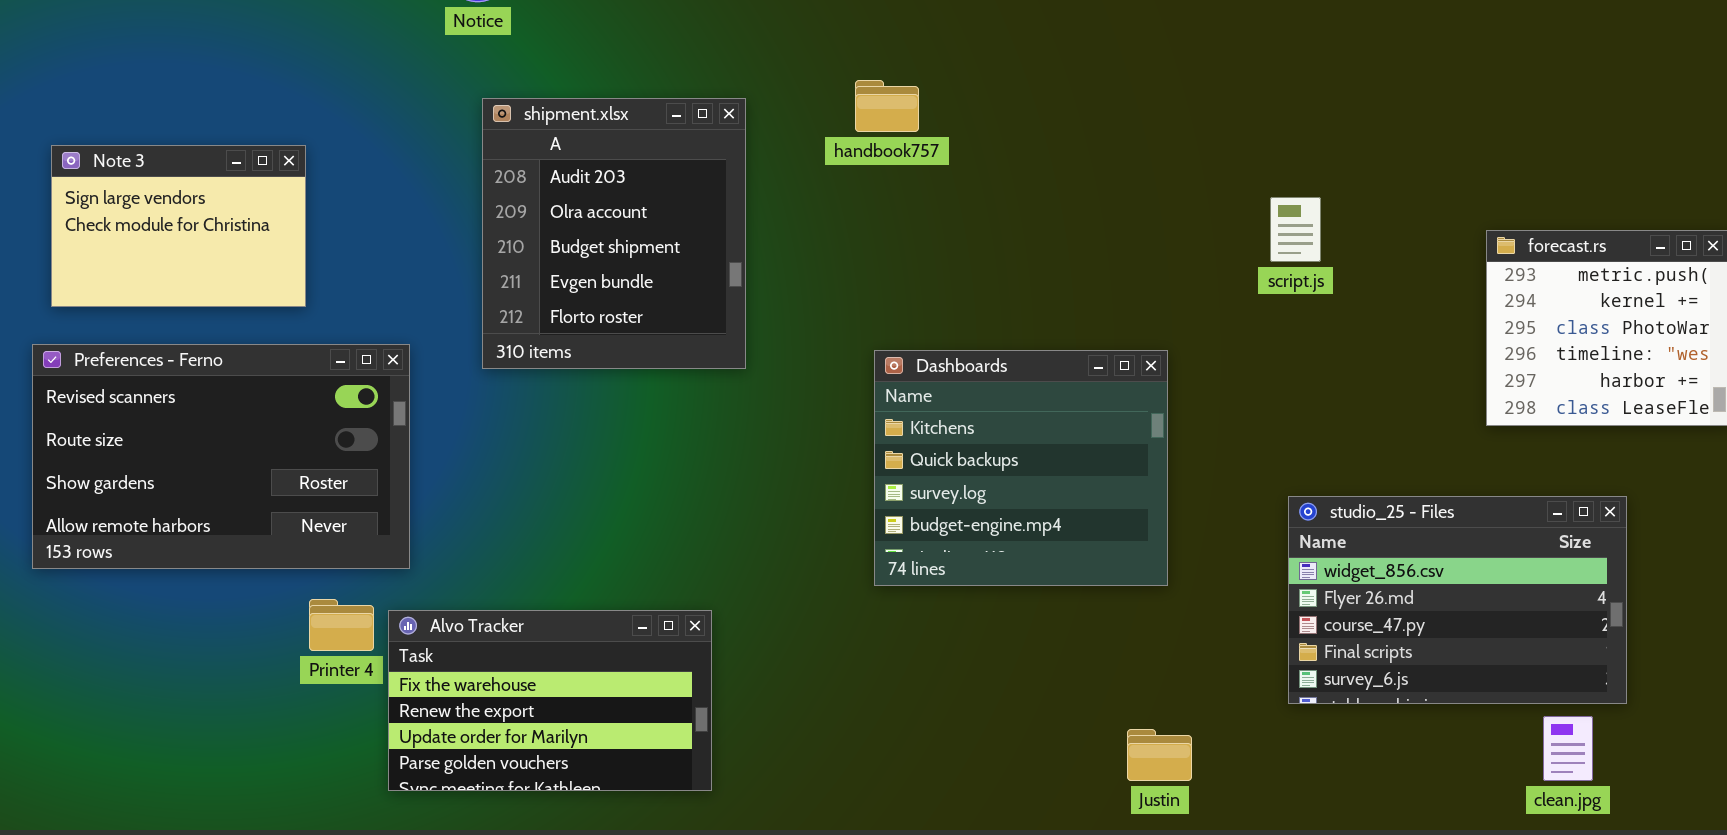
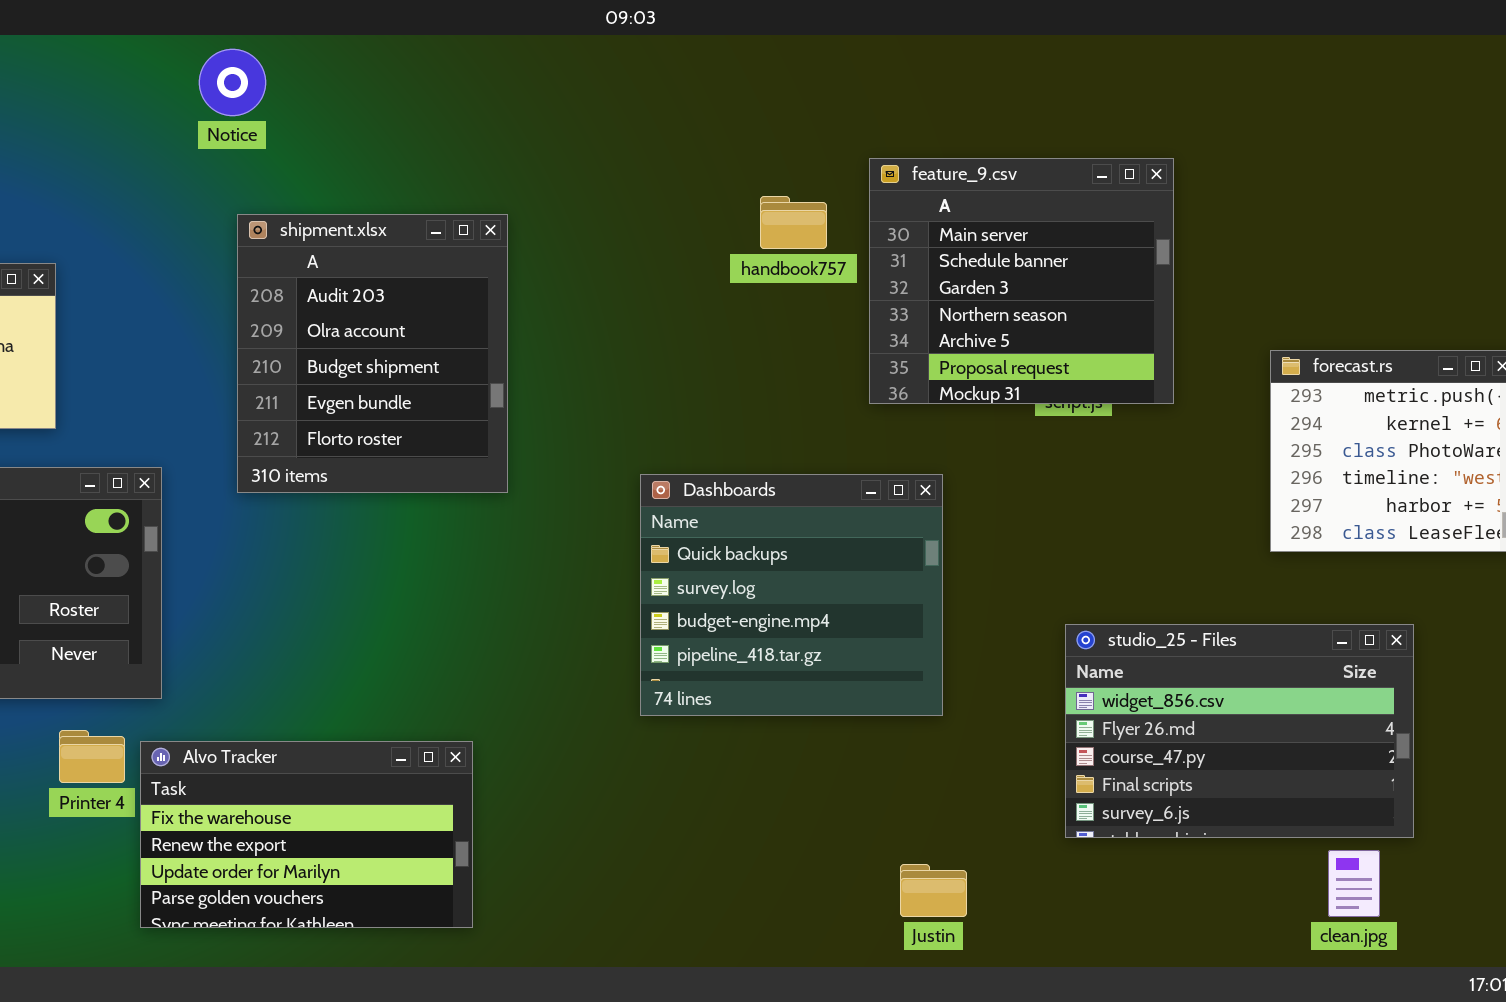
feature_9.csv: none -> [869,158,1174,404], opened
handbook757: [855,80,919,132] -> [760,196,827,249], moved
Dashboards: [874,350,1168,586] -> [640,474,943,716], scrolled down 1 row

